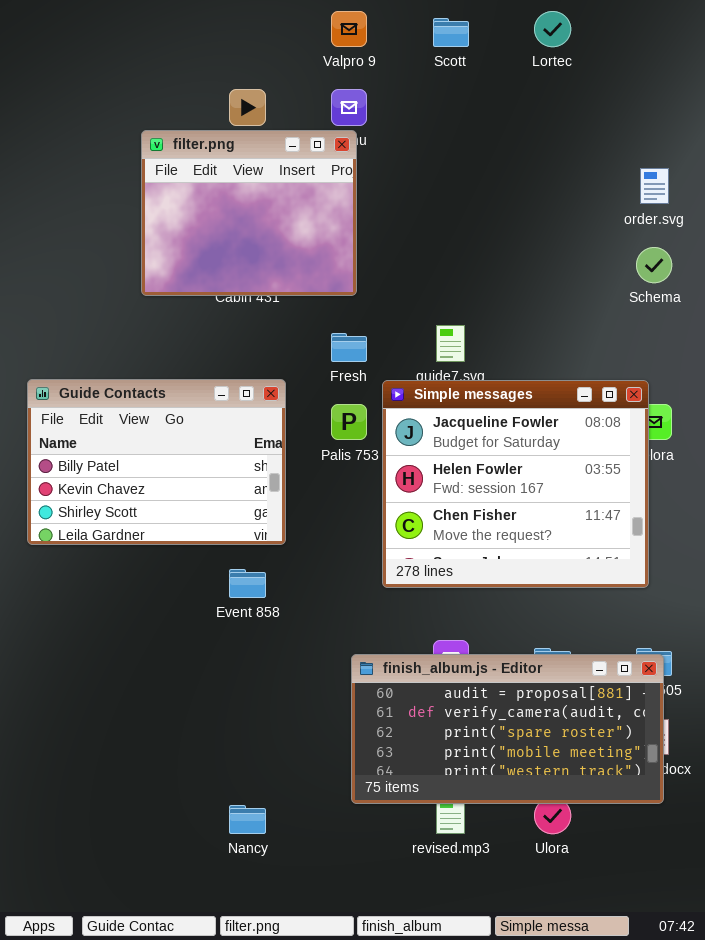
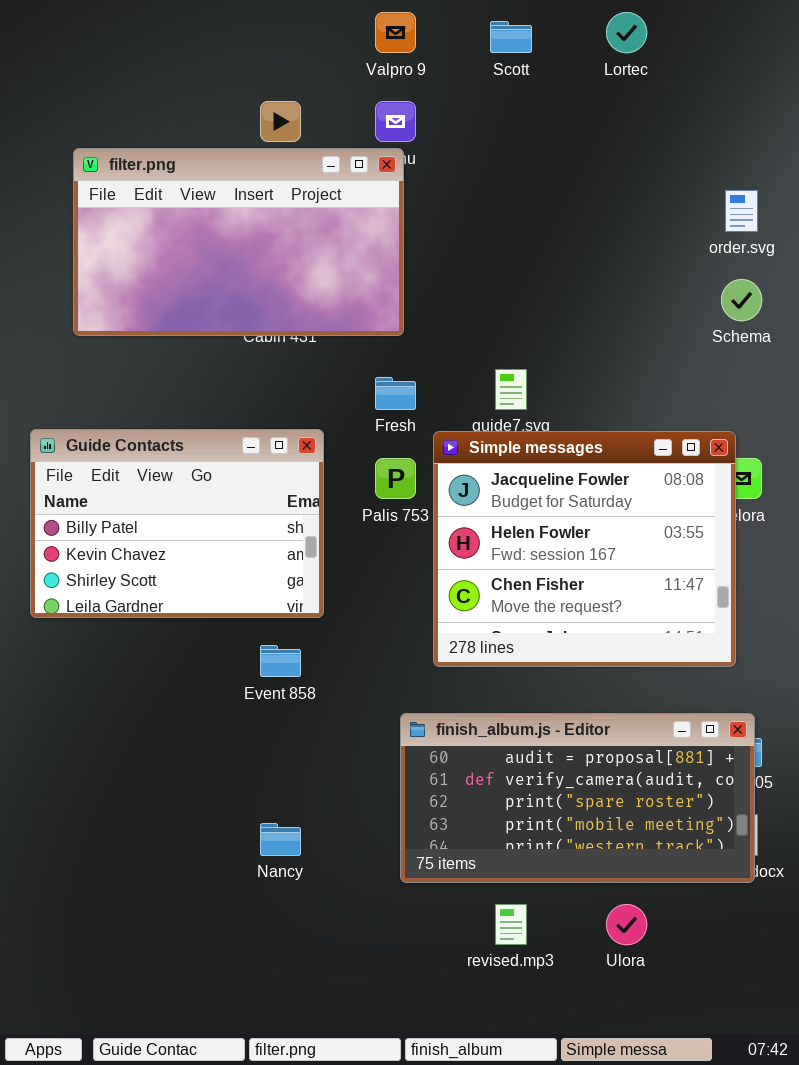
filter.png: [141,130,357,296] -> [73,148,404,336], resized
finish_album.js - Editor: [351,654,664,804] -> [400,713,755,883], moved
Nancy: [229,805,266,834] -> [260,823,301,856], moved

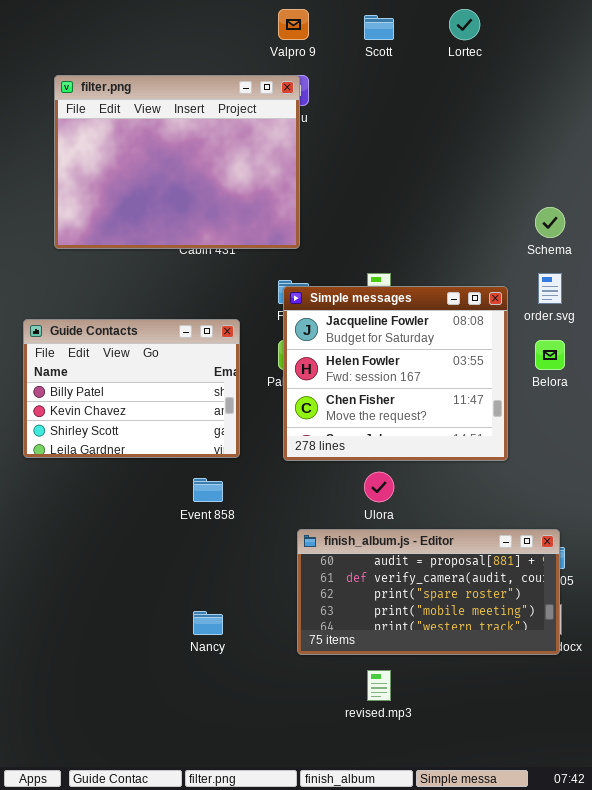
filter.png: [73,148,404,336] -> [54,75,300,249], resized
order.svg: [725,190,758,232] -> [538,273,562,304], moved
Simple messages: [433,431,736,667] -> [283,286,508,461], moved
Ulora: [606,904,647,945] -> [364,472,394,502], moved

